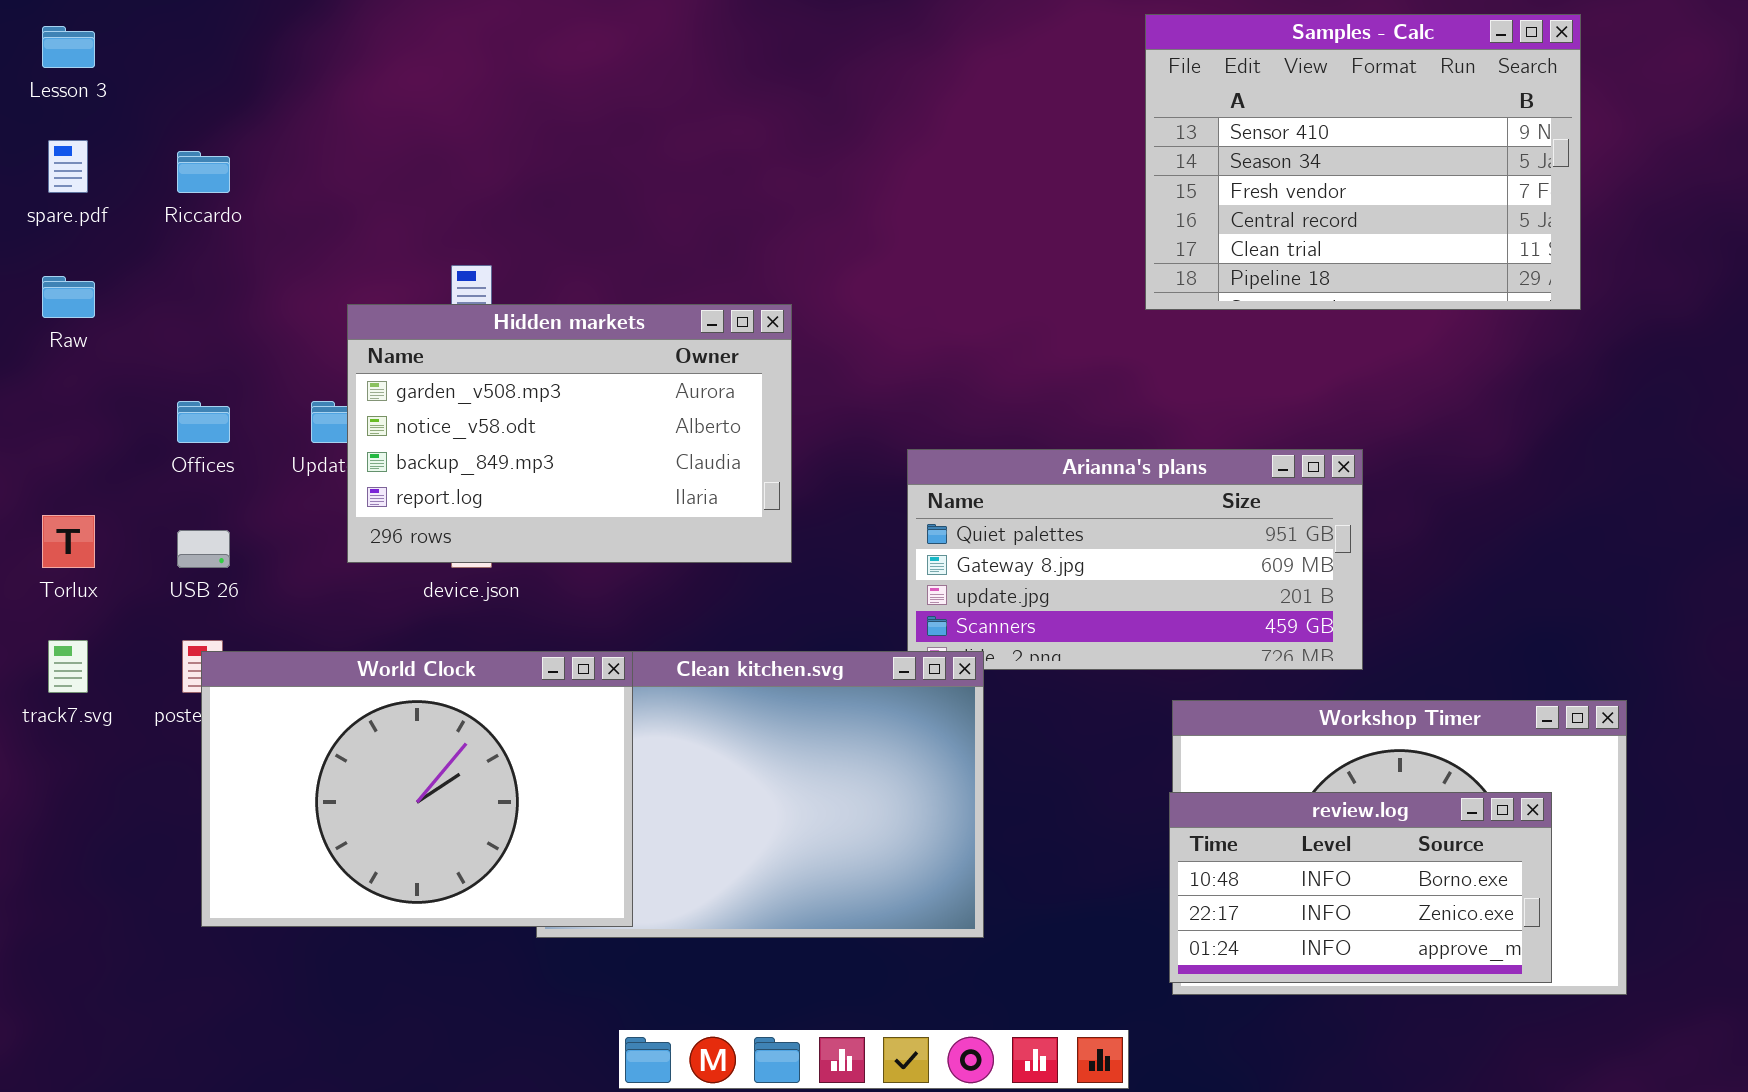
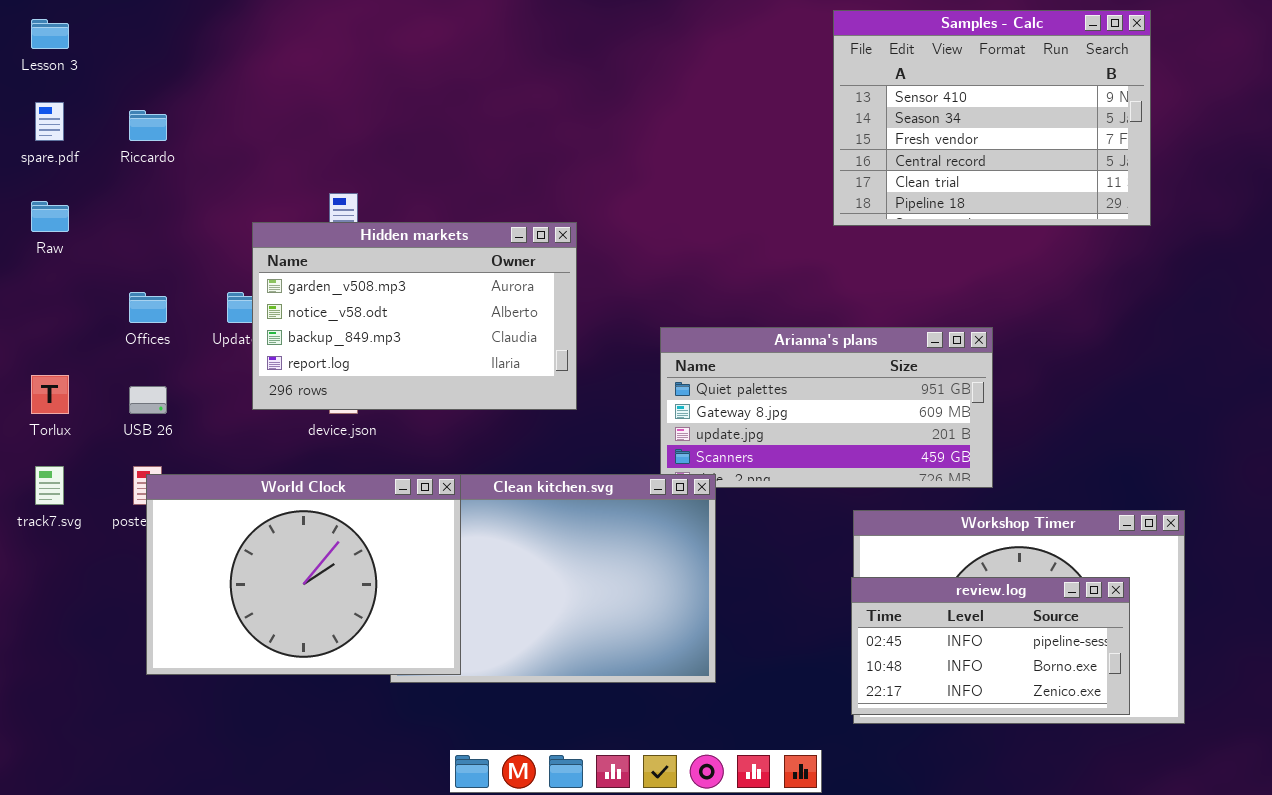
review.log: [1169,792,1552,983] -> [851,577,1130,715], scrolled up 1 row

